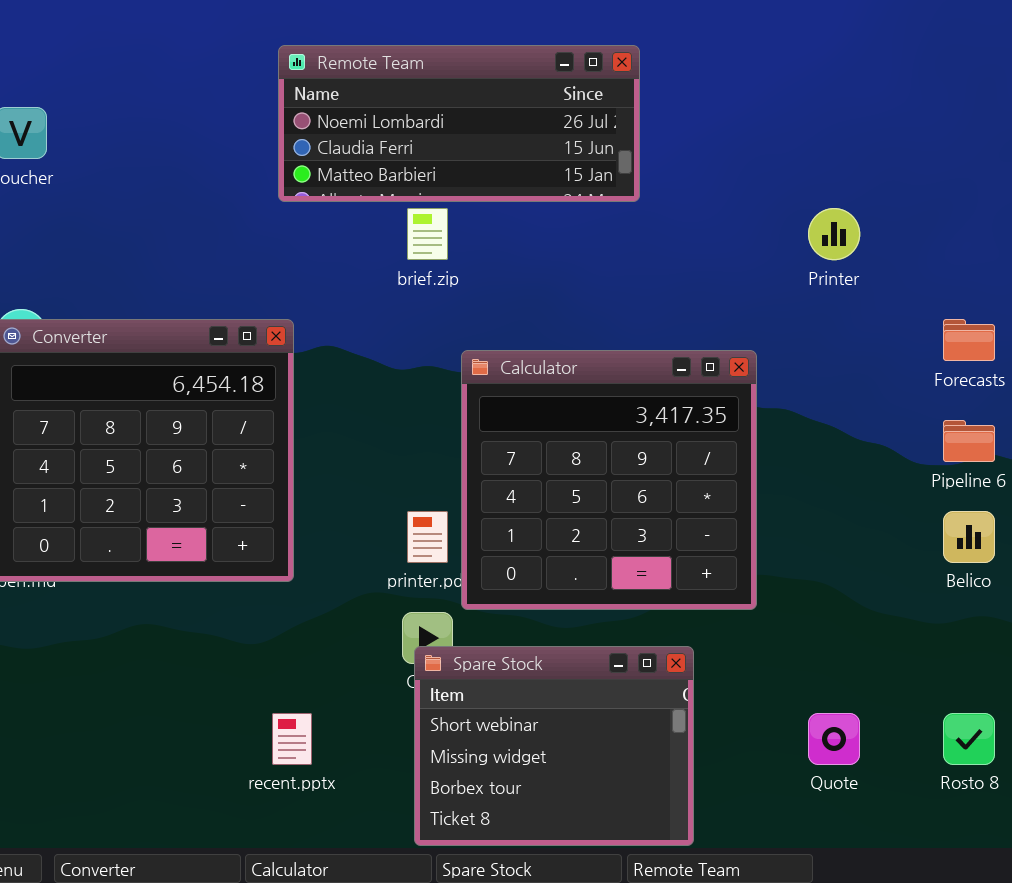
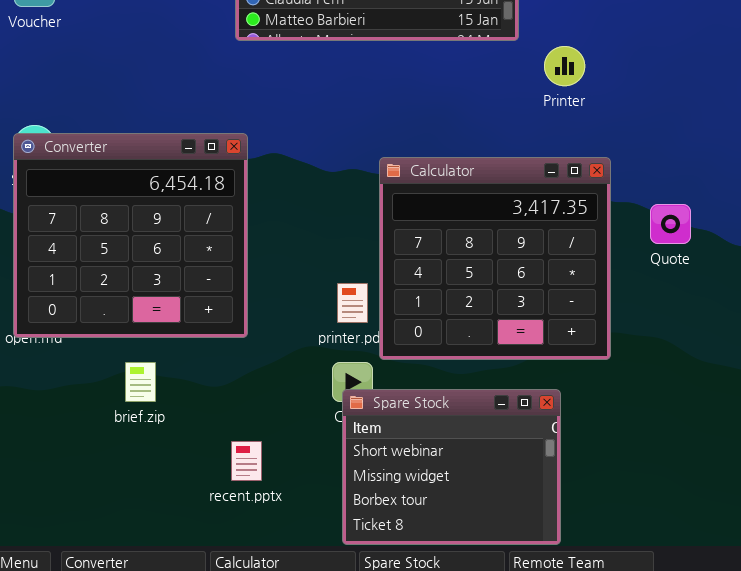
brief.zip: [407,208,448,260] -> [125,362,156,402], moved
Printer: [808,208,860,260] -> [544,46,585,86], moved
Quote: [808,713,860,765] -> [650,204,691,244], moved

